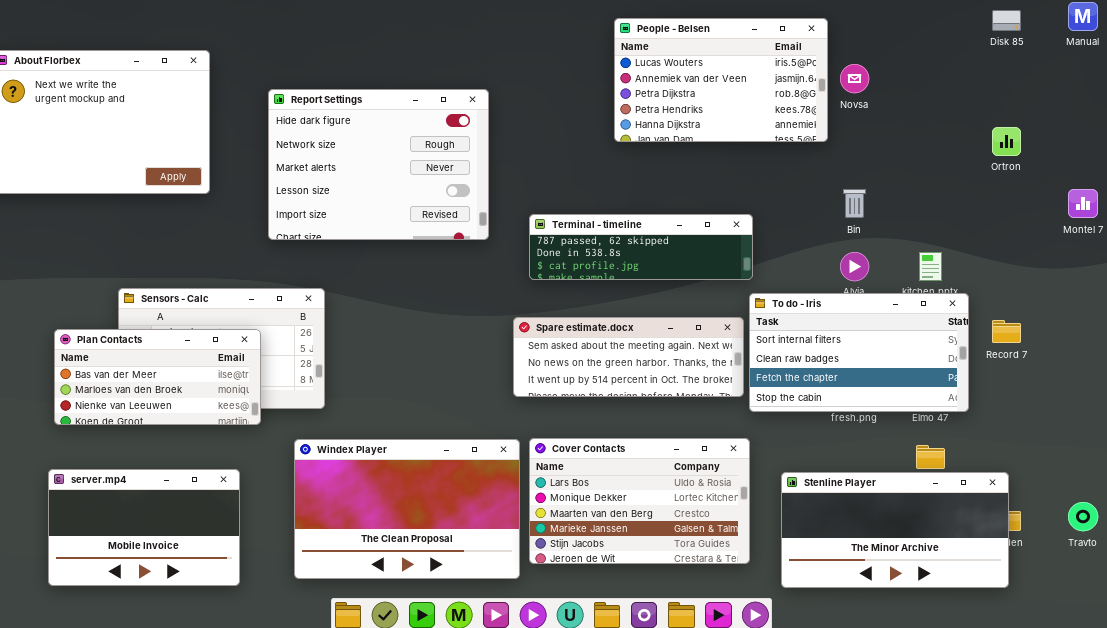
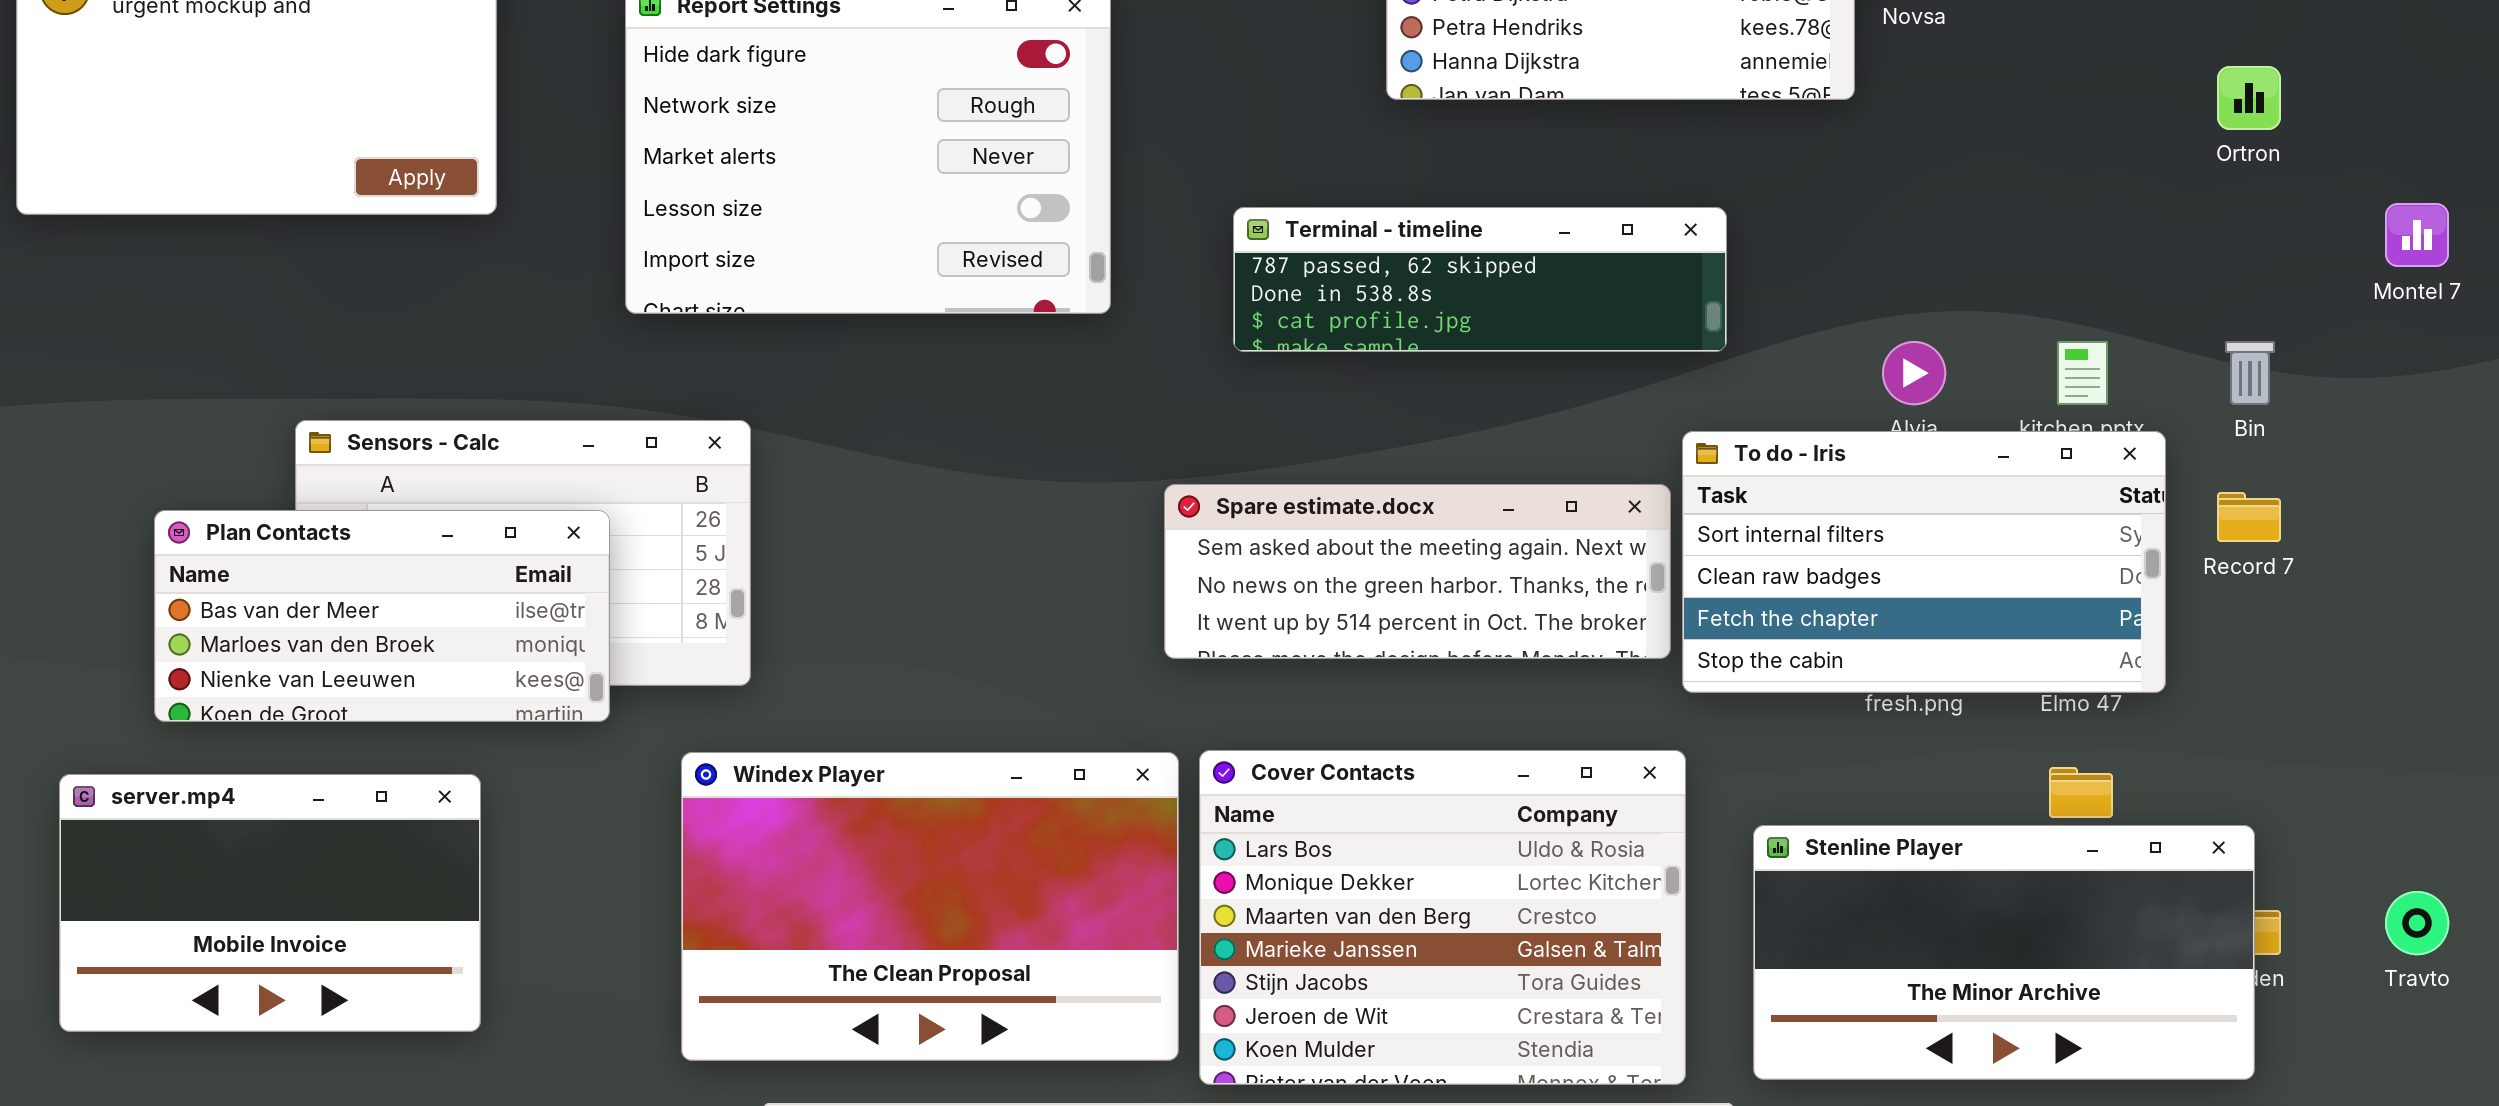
Bin: [843,189,866,218] -> [2225,341,2275,405], moved
Terminal - timeline: [529,214,753,280] -> [1233,207,1727,352], moved
Cover Contacts: [529,438,750,564] -> [1199,750,1686,1085], resized
server.mp4: [48,469,240,586] -> [59,774,481,1032], moved

